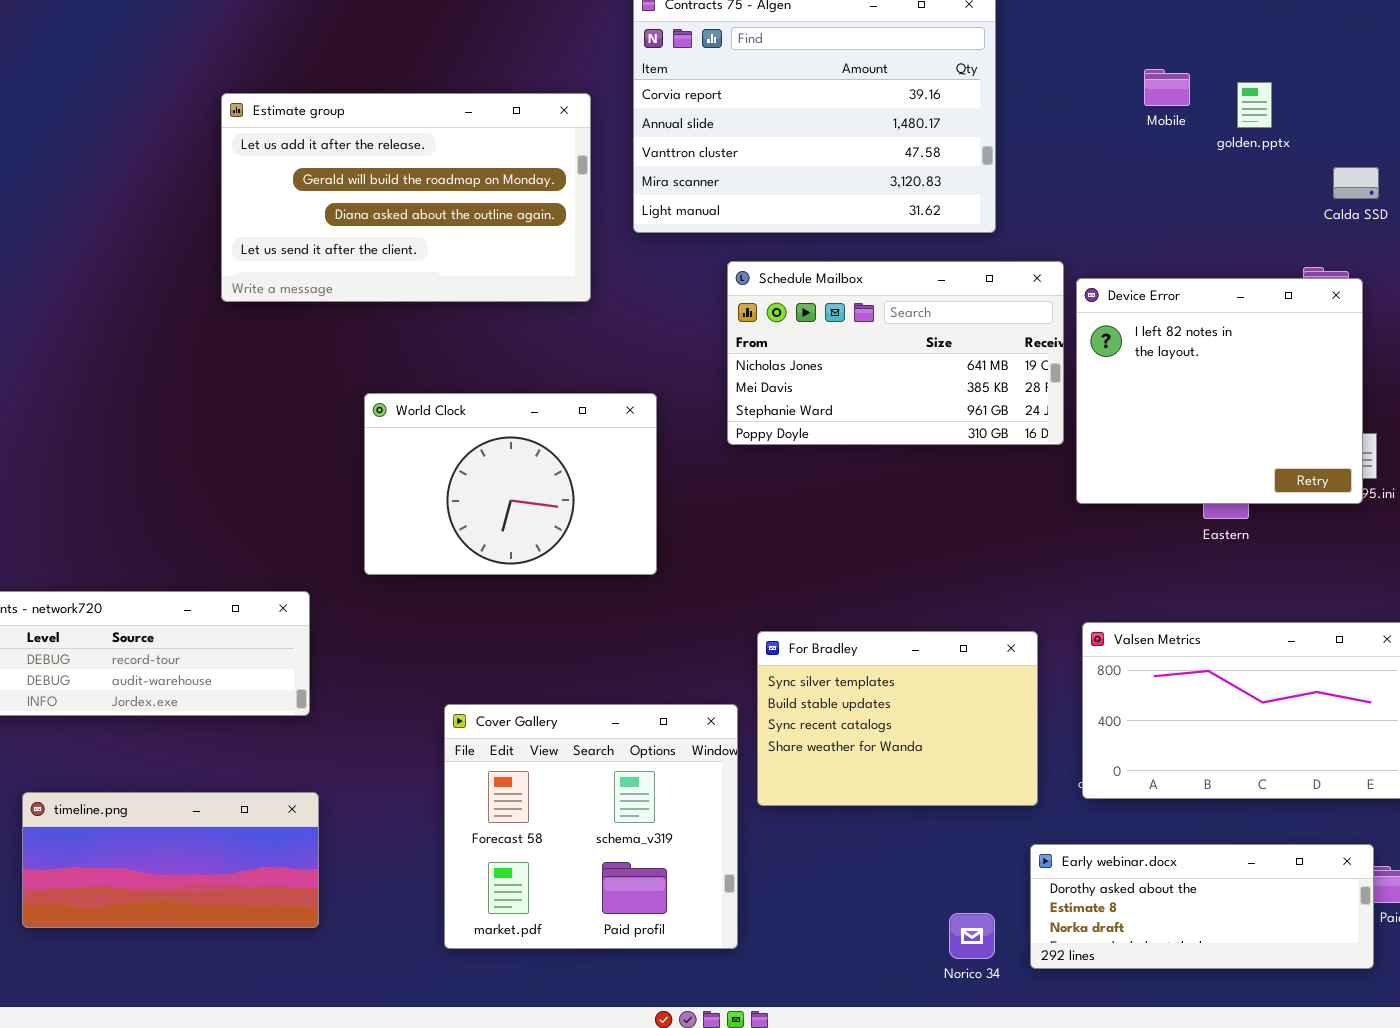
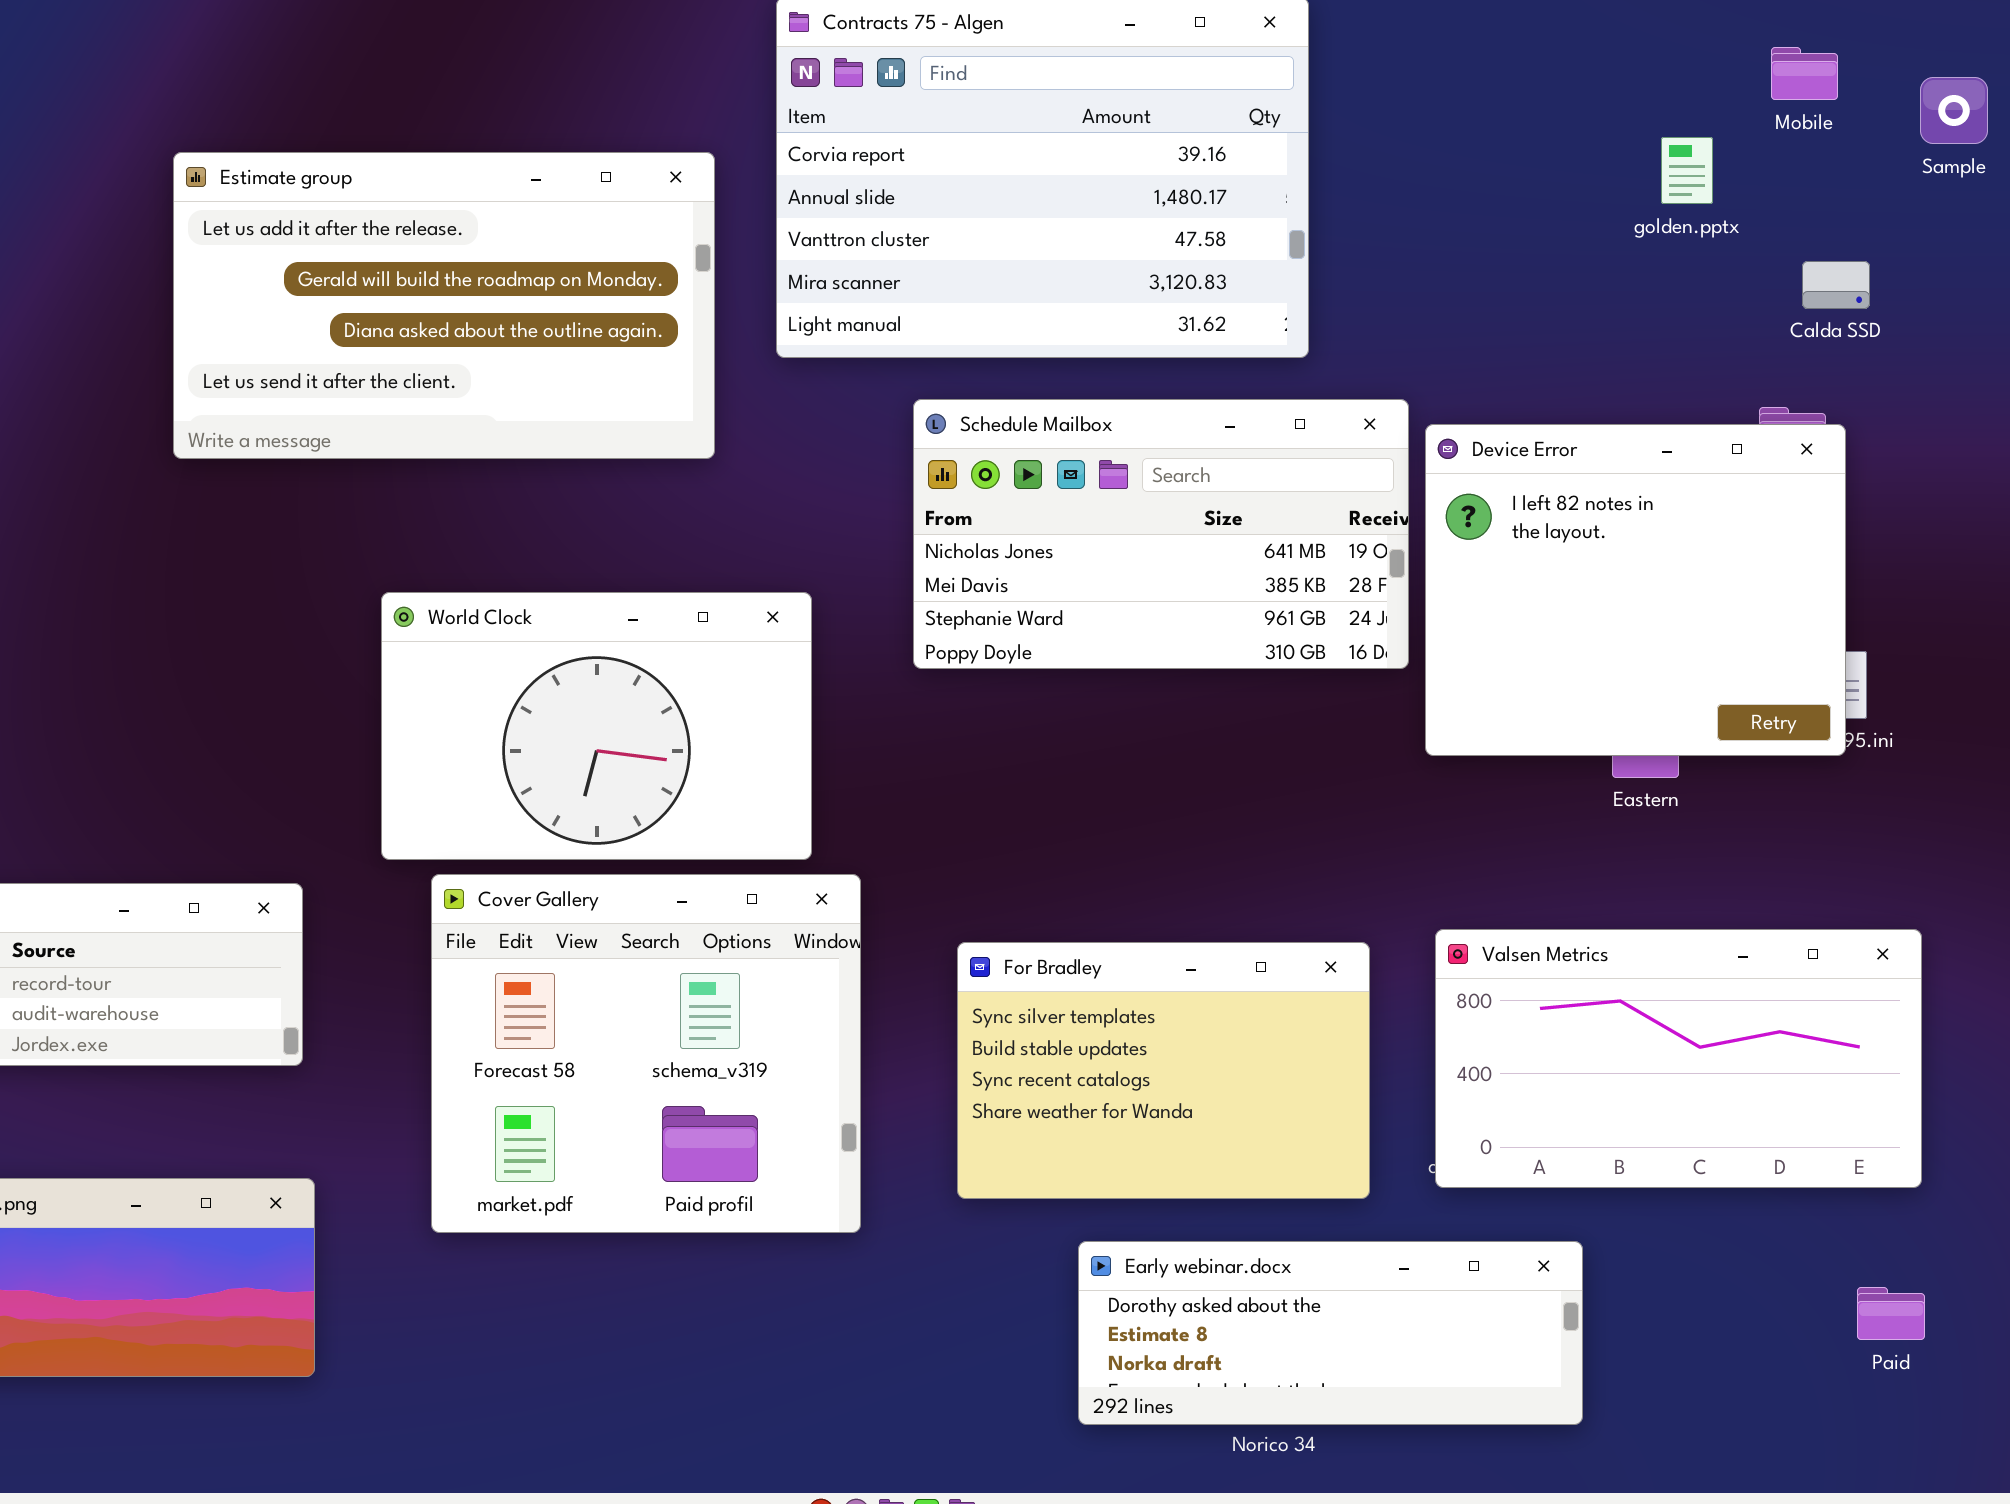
Mobile: [1144,69,1190,106] -> [1771,47,1838,100], moved
Cover Gallery: [444,704,738,949] -> [431,874,861,1233], moved
Early webinar.docx: [1030,844,1374,969] -> [1078,1241,1583,1425], moved

